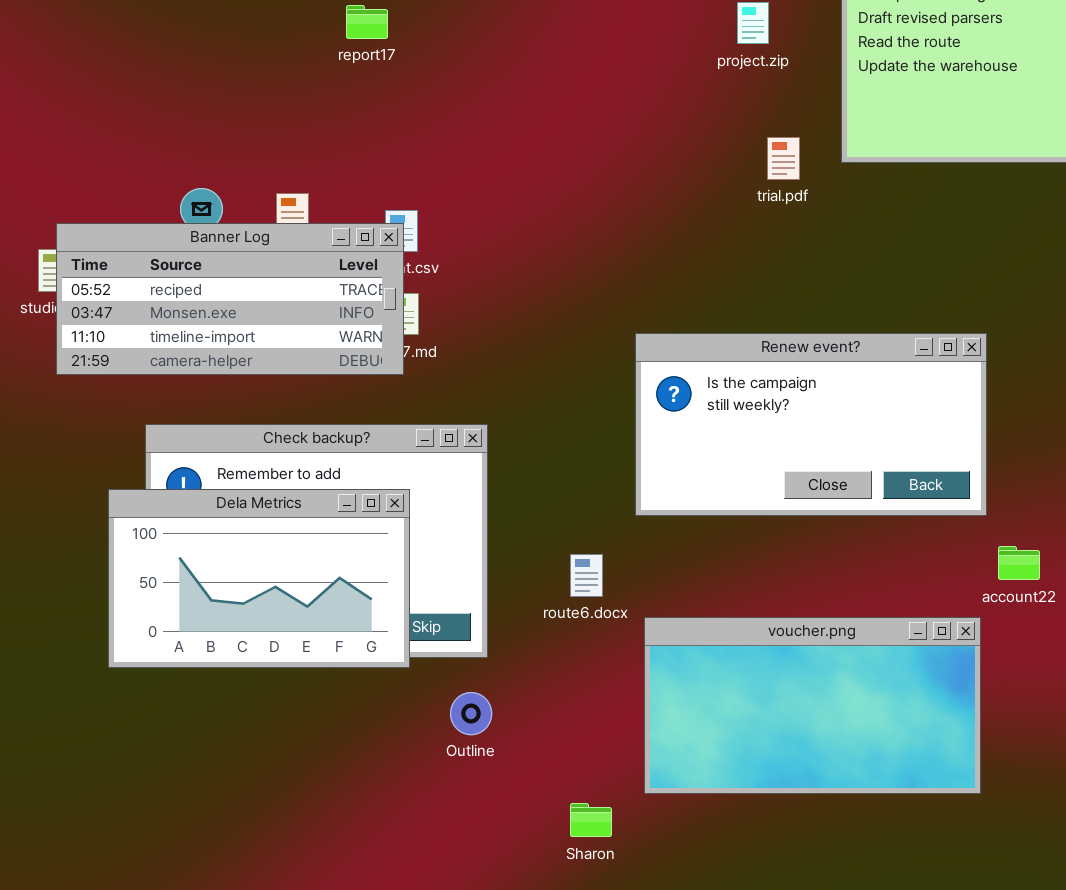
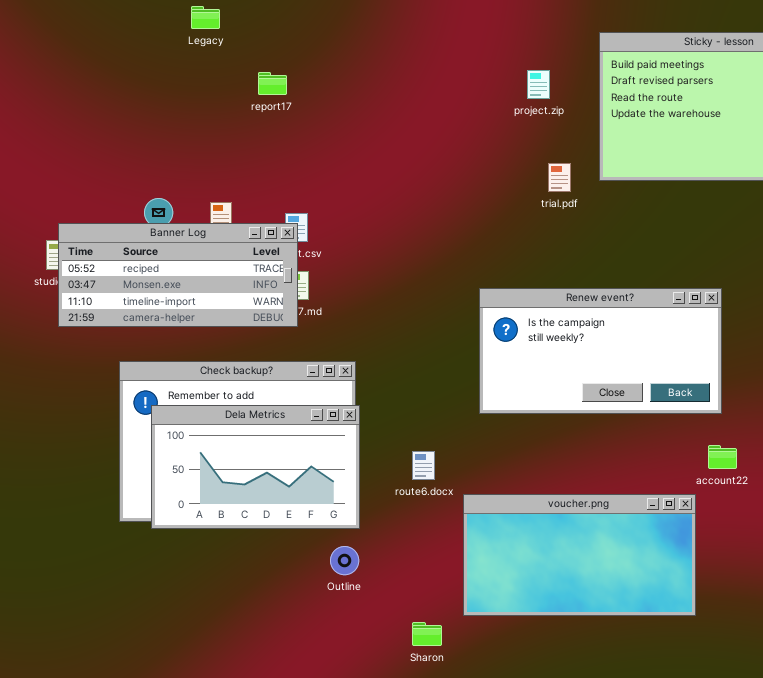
Renew event?: [635,333,987,516] -> [479,288,722,414], moved
Dela Metrics: [108,489,410,668] -> [151,405,360,529], moved

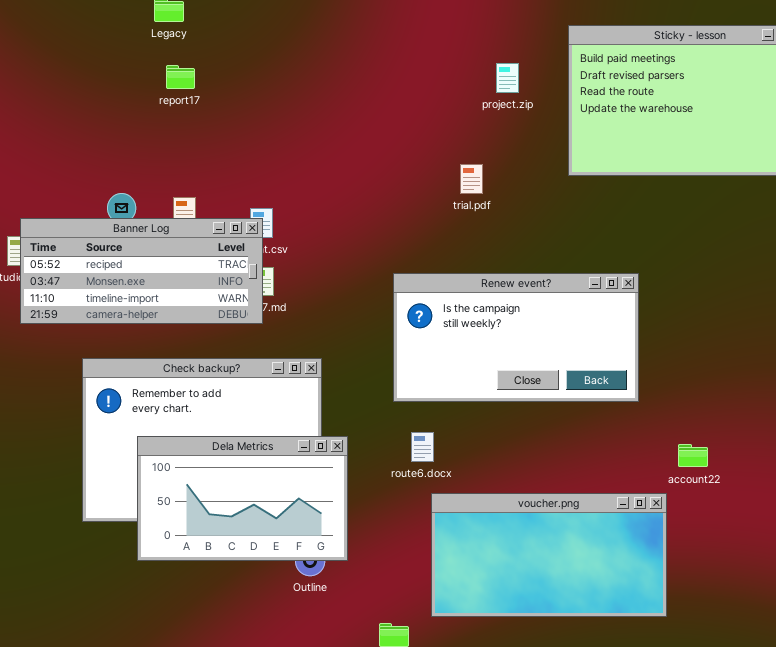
report17: [258,72,287,95] -> [166,65,195,89], moved
trial.pdf: [548,163,571,192] -> [460,164,483,194], moved
Renew event?: [479,288,722,414] -> [393,273,639,402], moved
Dela Metrics: [151,405,360,529] -> [137,436,348,561], moved
route6.docx: [412,451,435,480] -> [411,432,434,462], moved

